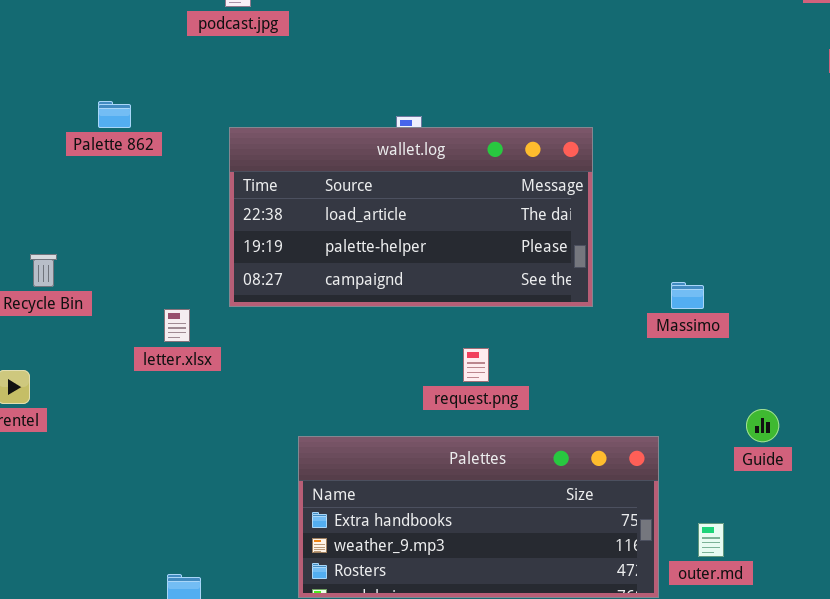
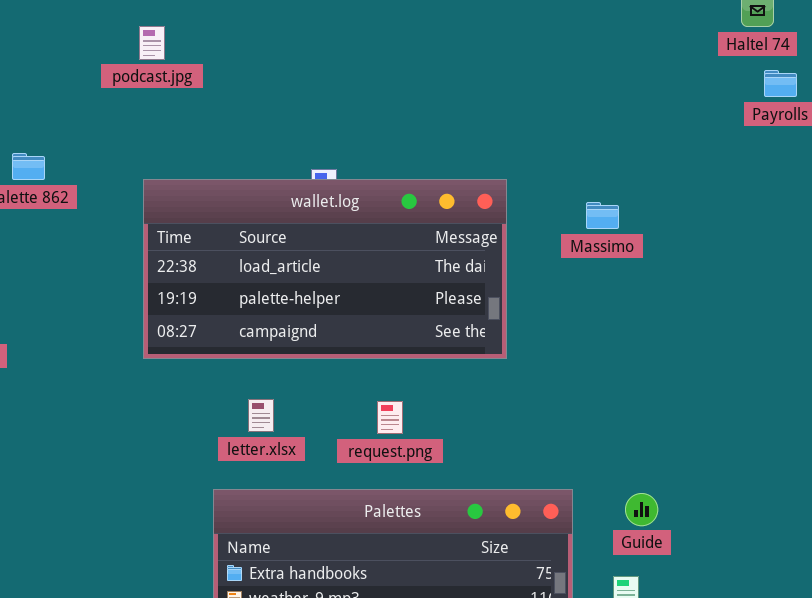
Massimo: [671,282,704,309] -> [586,202,619,229], moved
letter.xlsx: [164,309,190,342] -> [248,399,274,432], moved
Guide: [746,409,779,442] -> [625,493,658,526], moved

